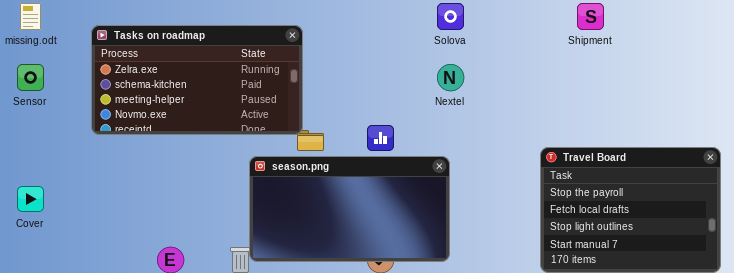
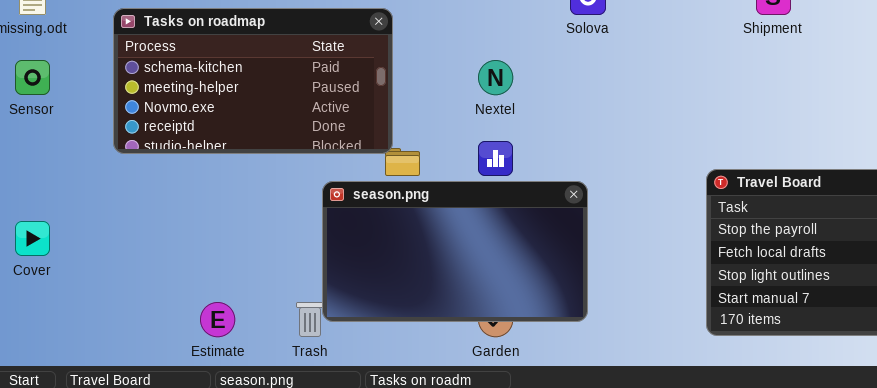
Tasks on roadmap: [91,25,303,135] -> [113,8,393,154], scrolled down 1 row
Nextel: [437,64,464,91] -> [478,60,513,95], moved

